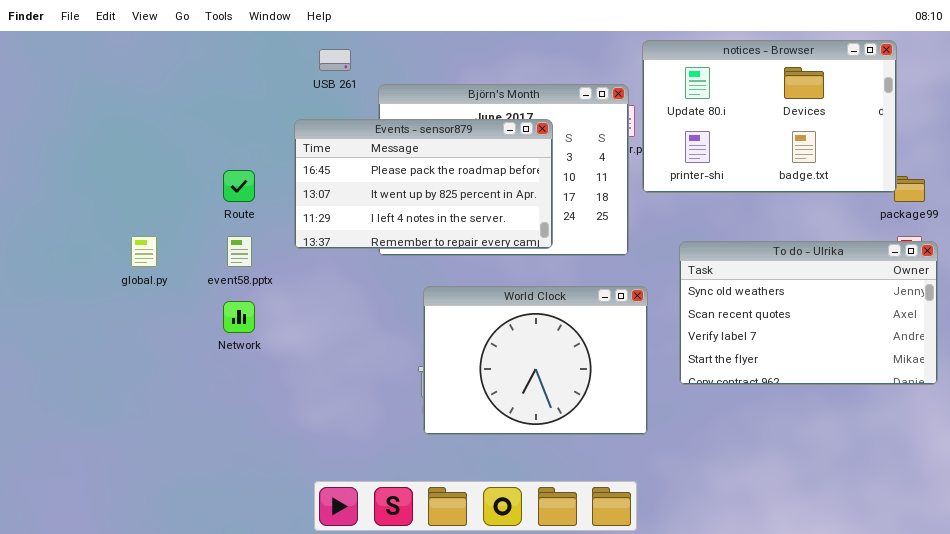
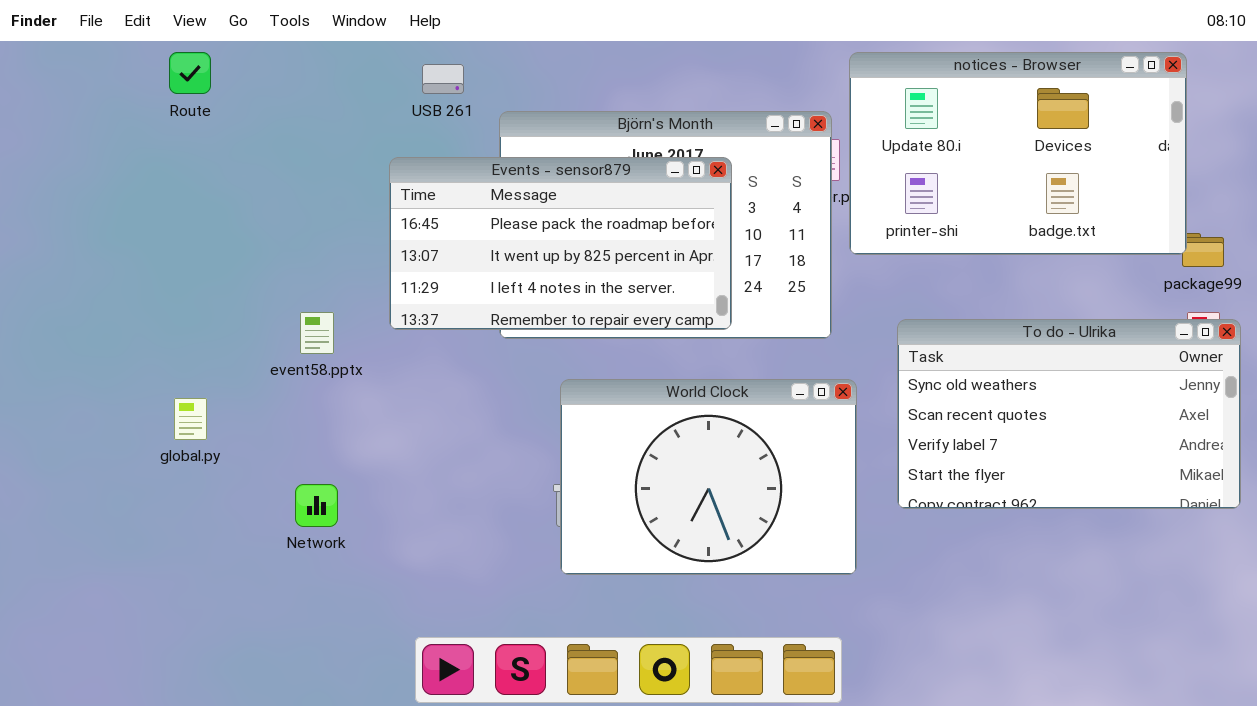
Route: [223,170,255,202] -> [169,52,211,94], moved
global.py: [131,236,157,267] -> [174,398,207,440], moved
Network: [223,301,255,333] -> [295,484,338,527], moved

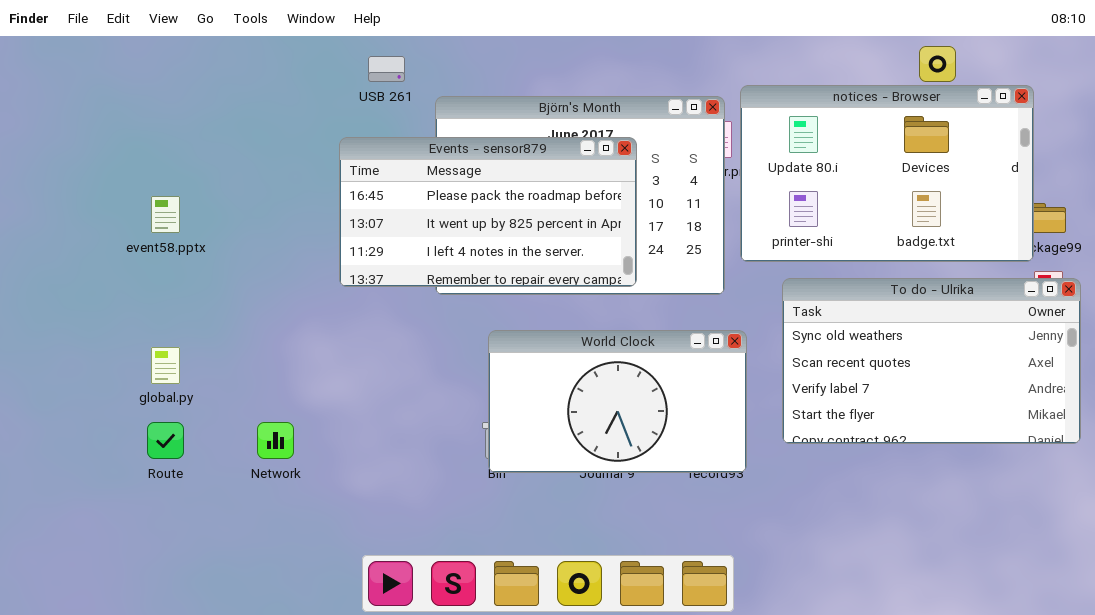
Route: [169,52,211,94] -> [147,422,184,459], moved
notices - Browser: [849,52,1187,255] -> [740,85,1034,262], moved
event58.pptx: [300,312,334,354] -> [151,196,180,233], moved
World Clock: [560,379,857,575] -> [488,330,747,473], resized

